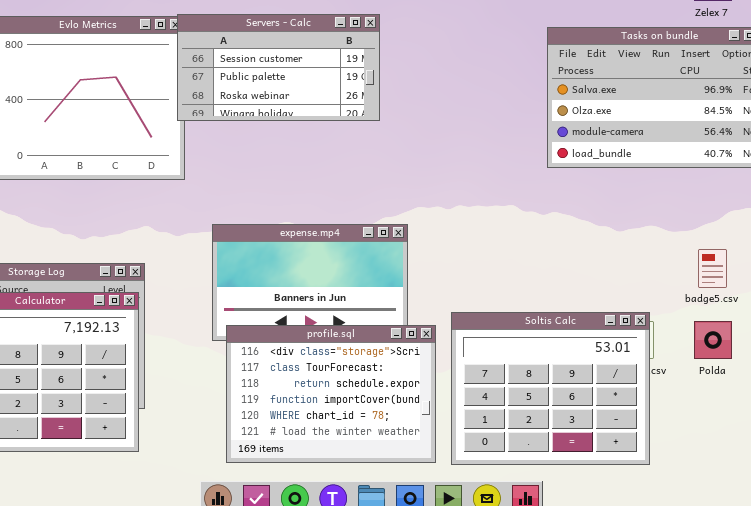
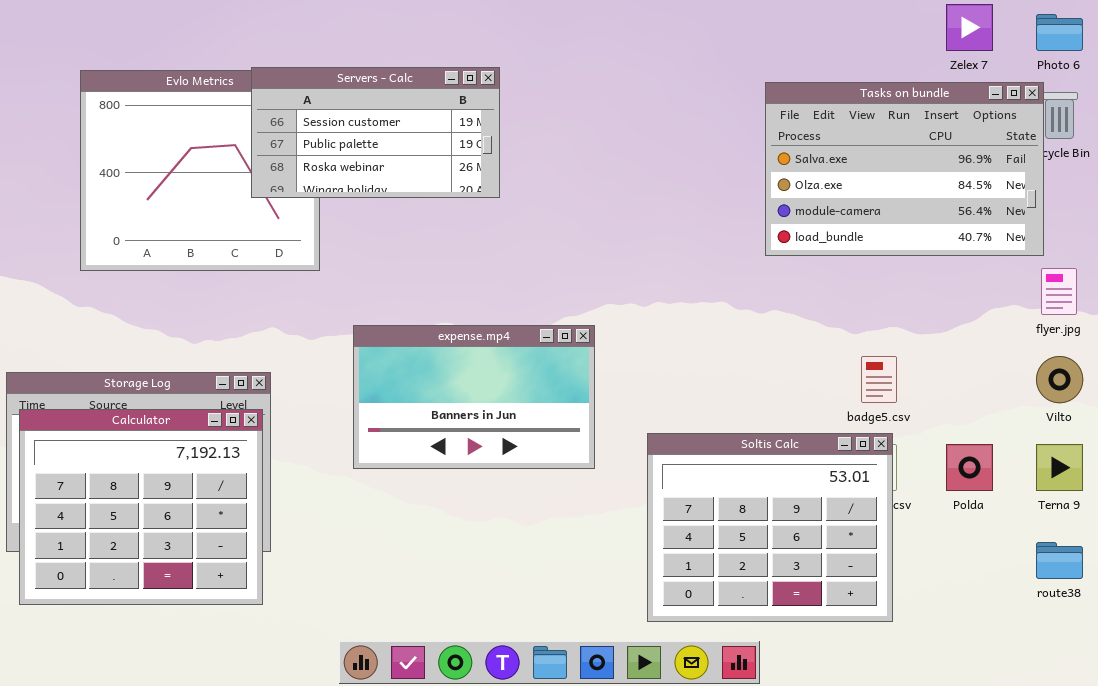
Servers - Calc: [177,14,380,121] -> [251,67,500,198], moved
badge5.csv: [698,249,727,288] -> [861,356,897,403], moved
profile.sql: [226,325,436,463] -> none, closed

